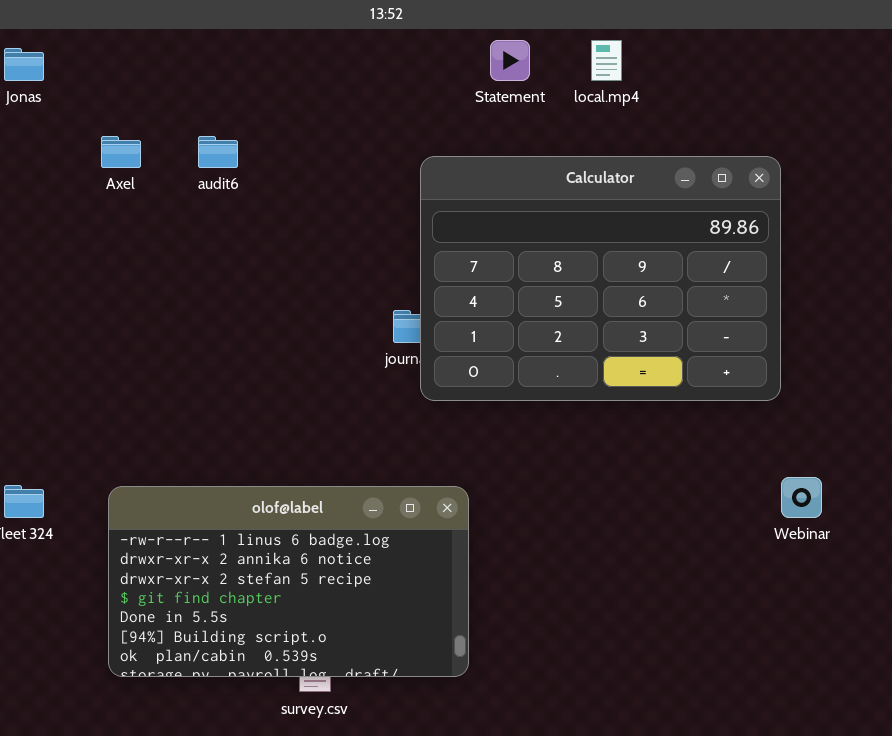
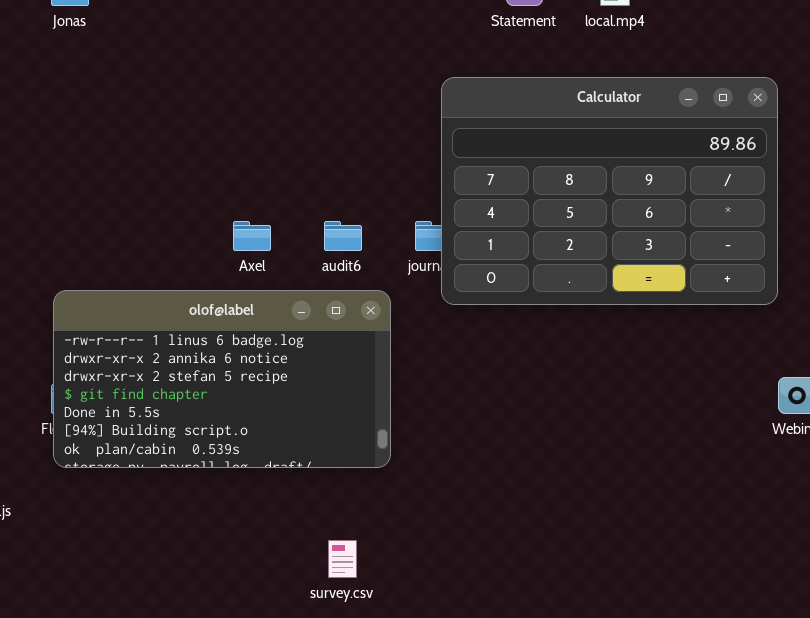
Axel: [101,136,141,168] -> [233,221,271,251], moved
audit6: [198,136,238,168] -> [324,221,362,251], moved
olof@label: [108,486,469,677] -> [53,290,391,468], moved

